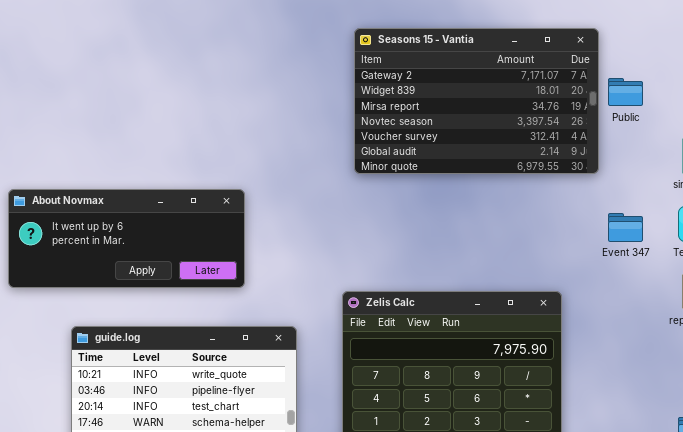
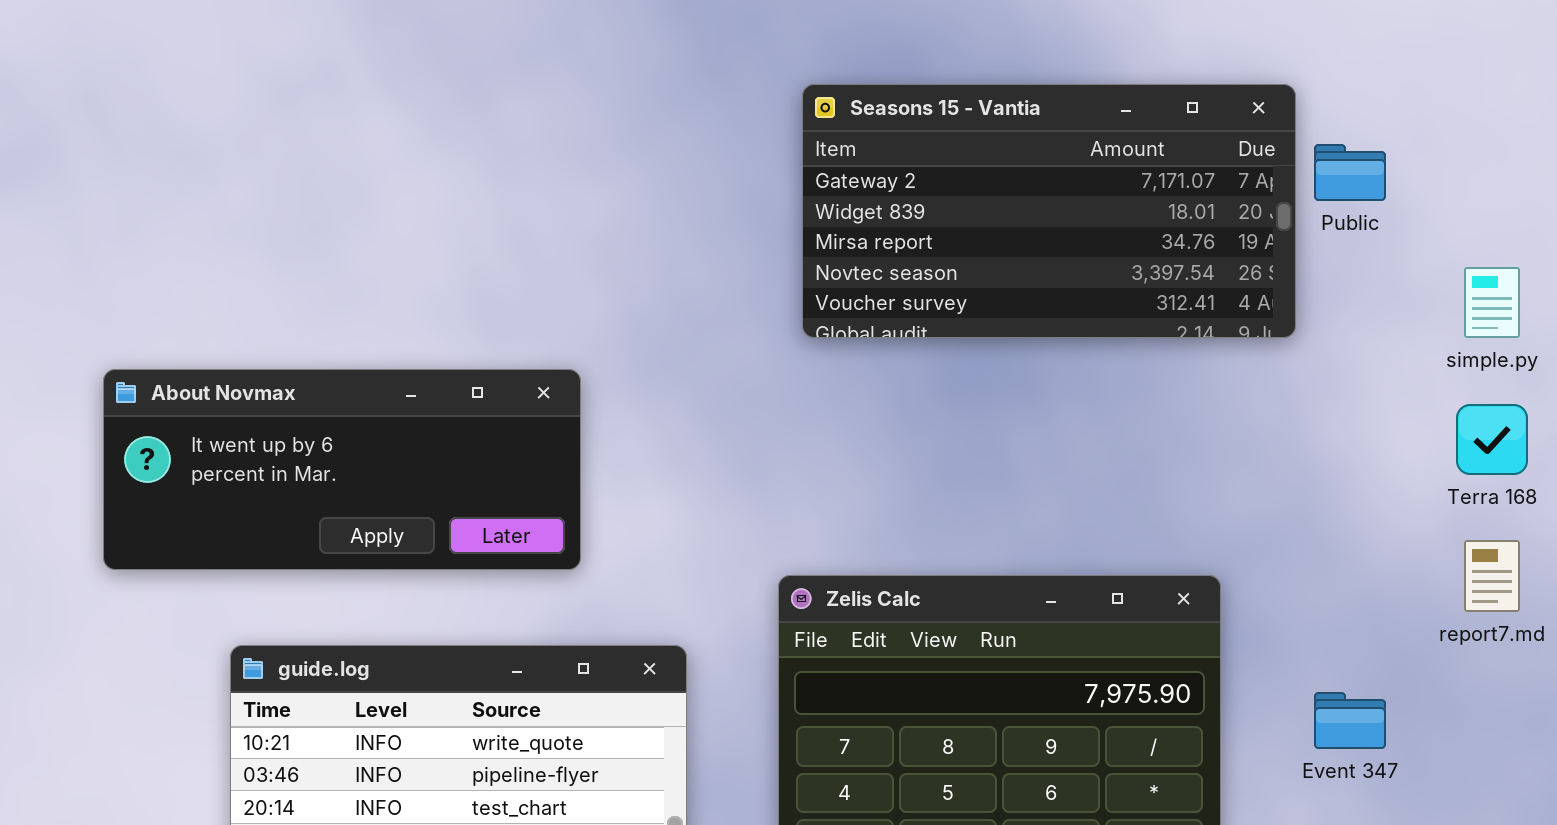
Seasons 15 - Vantia: [354,28,599,174] -> [802,84,1296,338], resized
Event 347: [608,213,643,242] -> [1314,692,1386,749], moved

